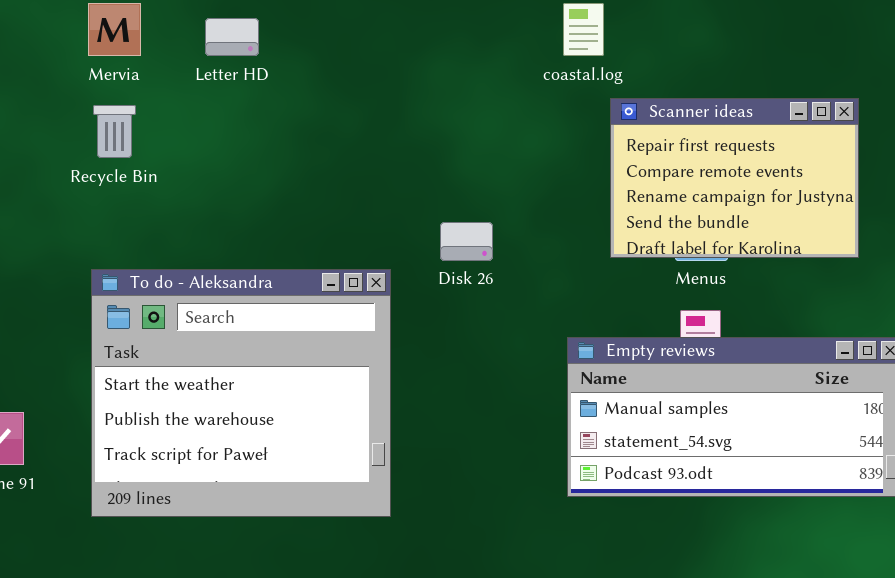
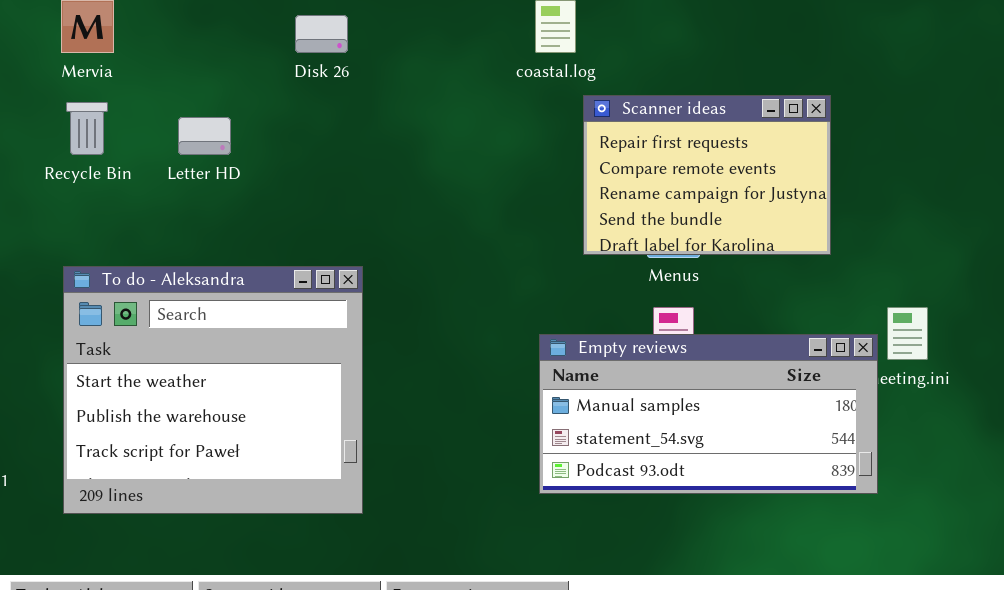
Letter HD: [205,18,259,56] -> [178,117,231,155], moved
Disk 26: [440,222,493,261] -> [295,15,348,53], moved

